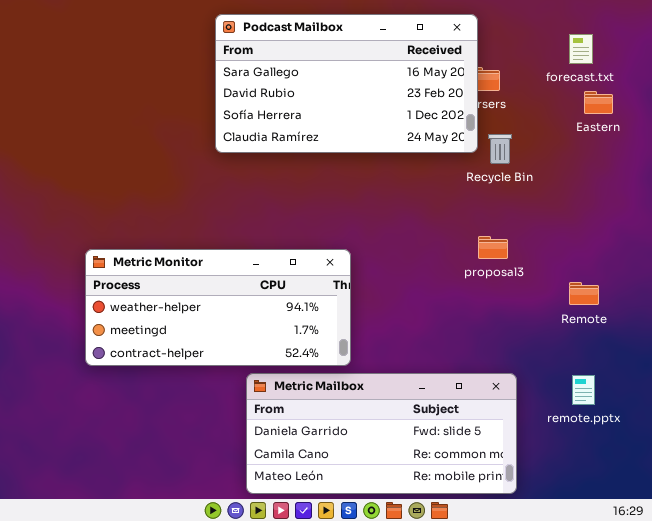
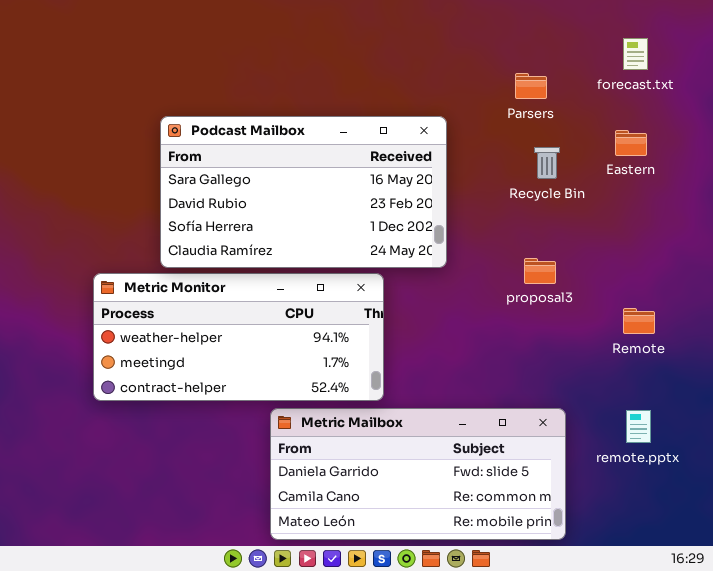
Podcast Mailbox: [215,14,478,153] -> [160,116,447,268], moved
Eastern: [584,91,613,114] -> [615,130,647,156], moved

